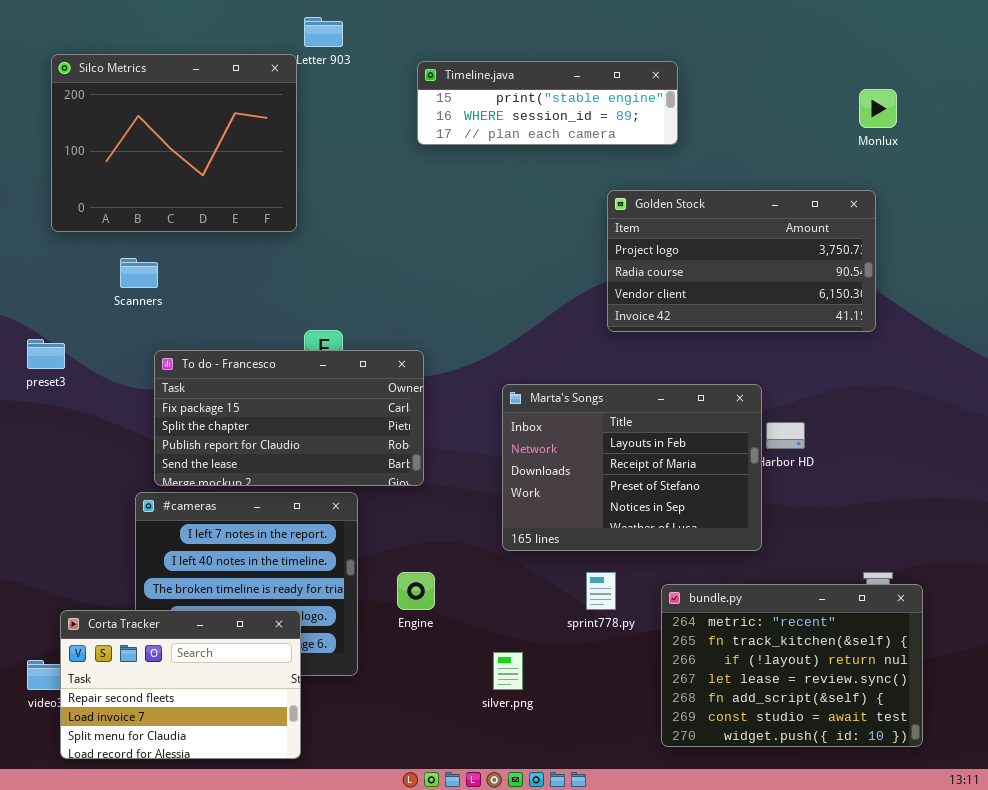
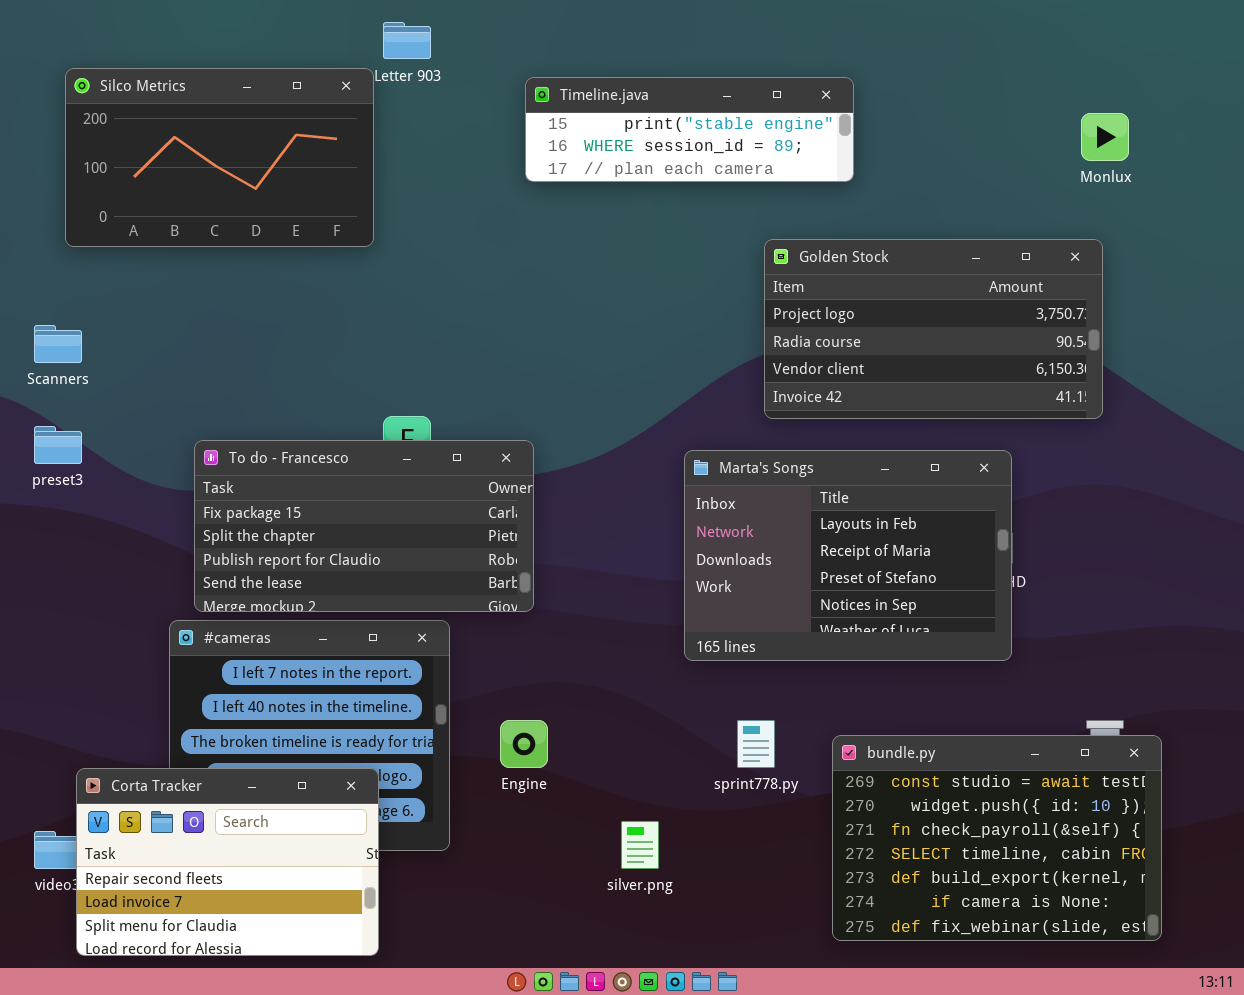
Silco Metrics: [51,54,297,232] -> [65,68,374,247], resized
Scanners: [120,258,158,288] -> [34,325,82,363], moved
Marta's Songs: [502,384,762,551] -> [684,450,1012,661], moved
bundle.py: [661,584,923,747] -> [832,735,1162,941], scrolled down 5 rows

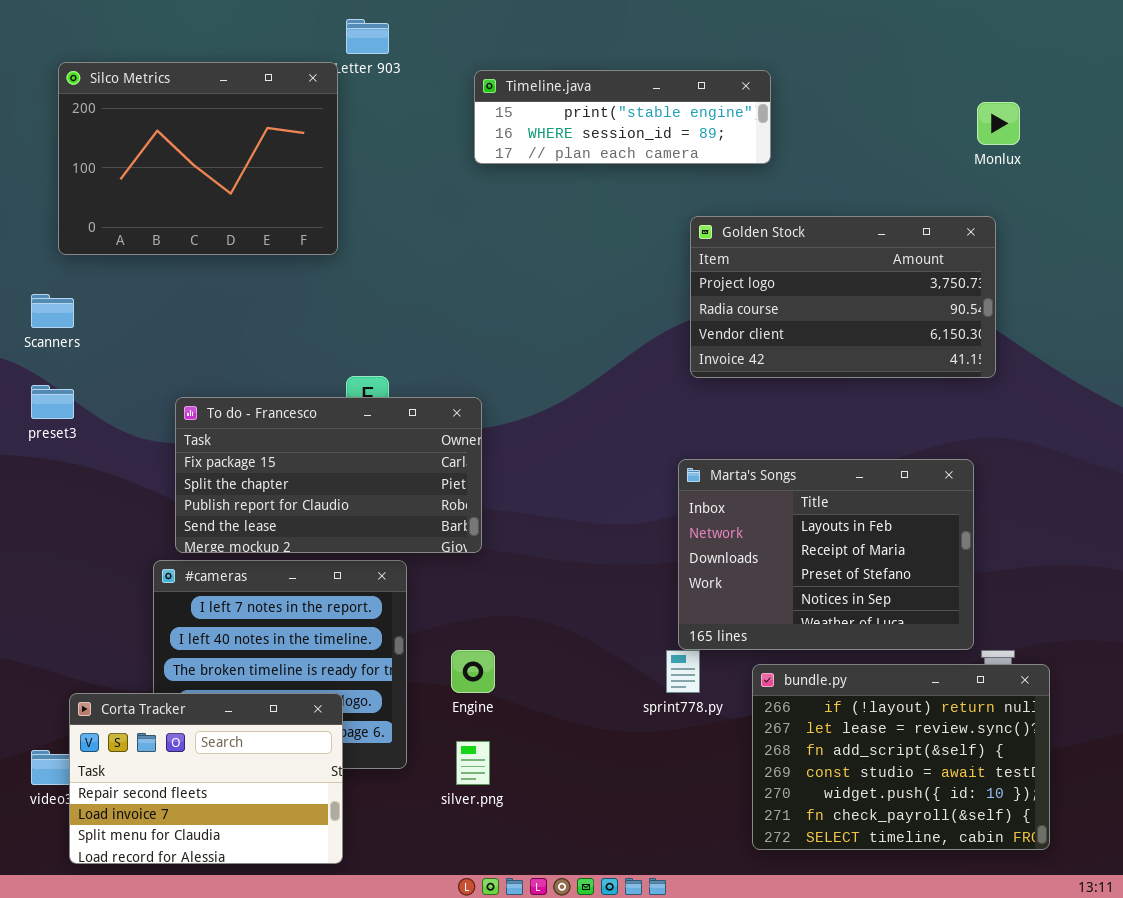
Silco Metrics: [65,68,374,247] -> [58,62,338,255], resized
Marta's Songs: [684,450,1012,661] -> [678,459,974,650], moved
bundle.py: [832,735,1162,941] -> [752,664,1050,850], scrolled up 3 rows
silver.png: [621,821,659,869] -> [456,741,490,785], moved

